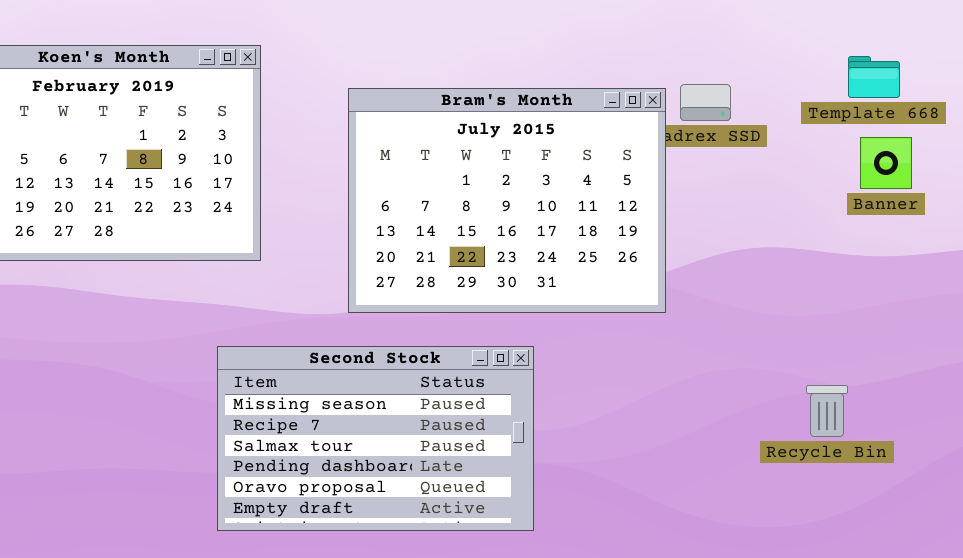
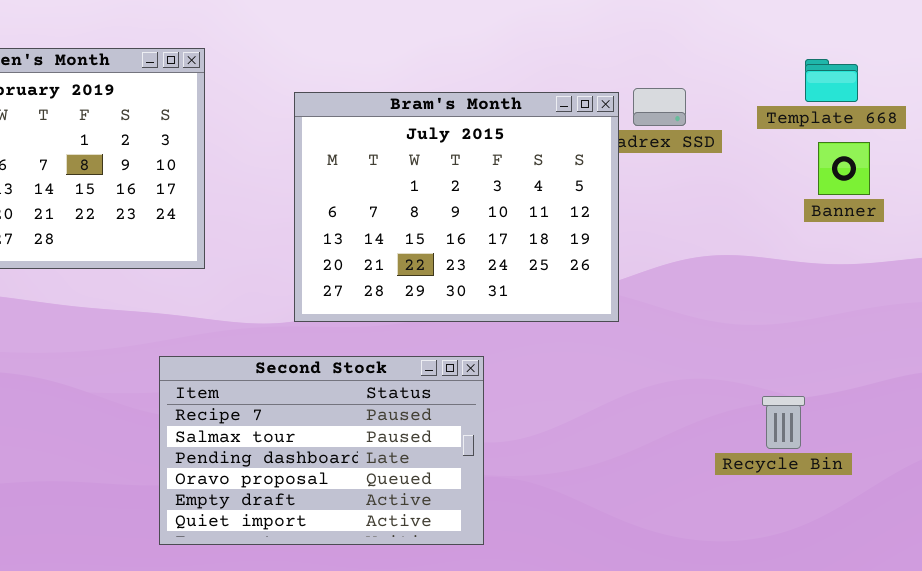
Second Stock: [217,346,534,531] -> [159,356,484,545], scrolled down 1 row

